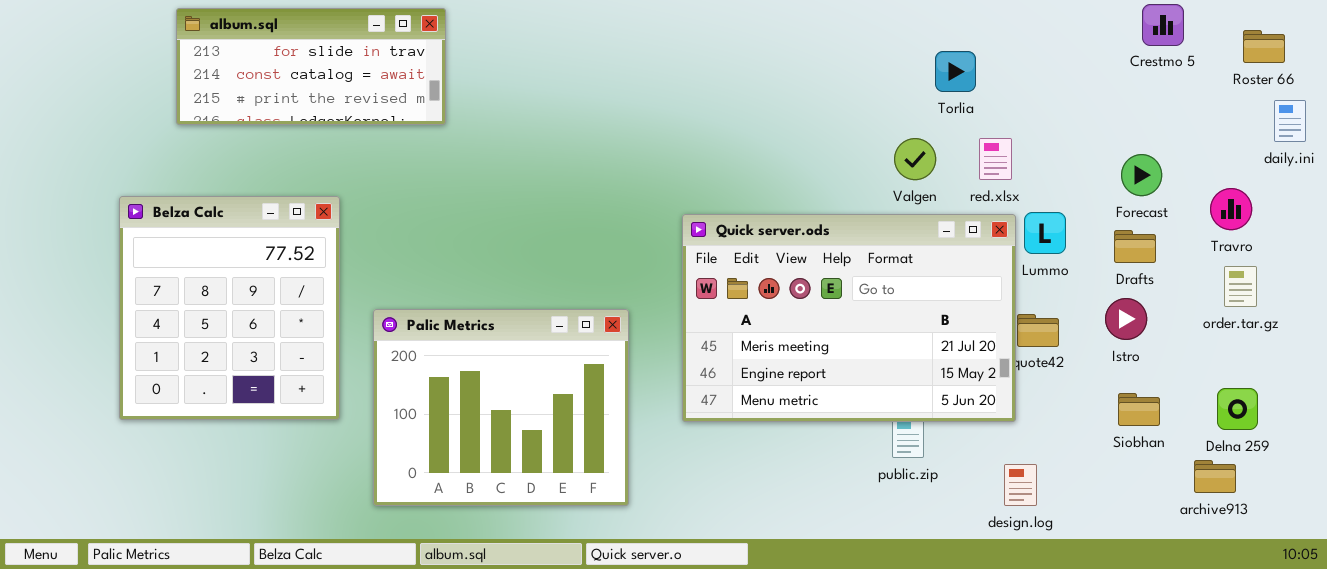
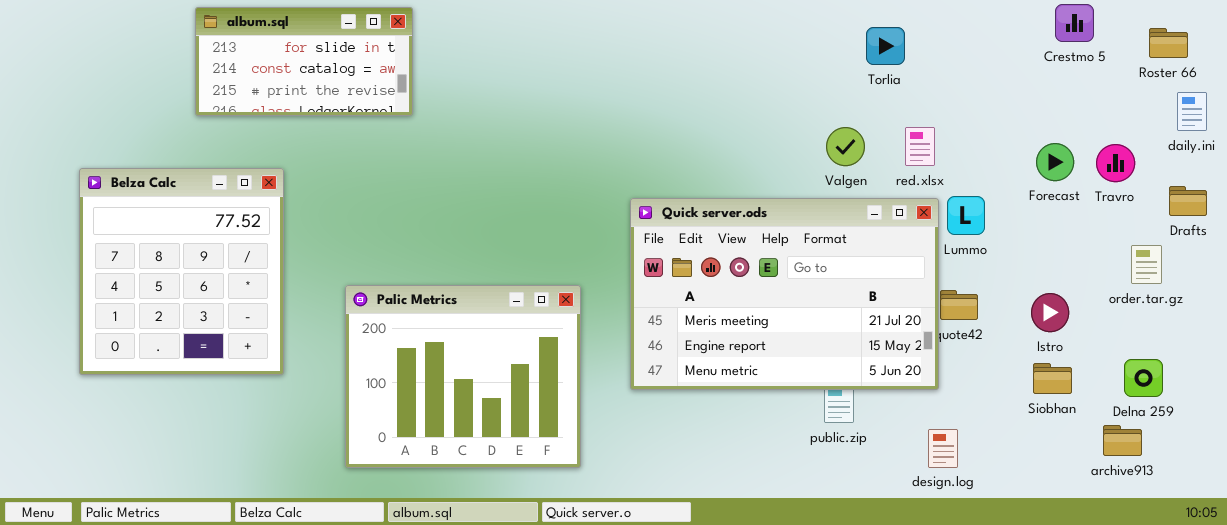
album.sql: [176,8,446,125] -> [195,7,413,116], resized
Torlia: [935,51,976,92] -> [866,27,905,65], moved
Travro: [1210,188,1252,230] -> [1096,144,1135,182], moved
Belza Calc: [119,196,340,420] -> [79,168,284,375], moved
Drafts: [1114,230,1156,263] -> [1169,186,1207,216], moved
Istro: [1105,298,1147,340] -> [1031,293,1069,332], moved

